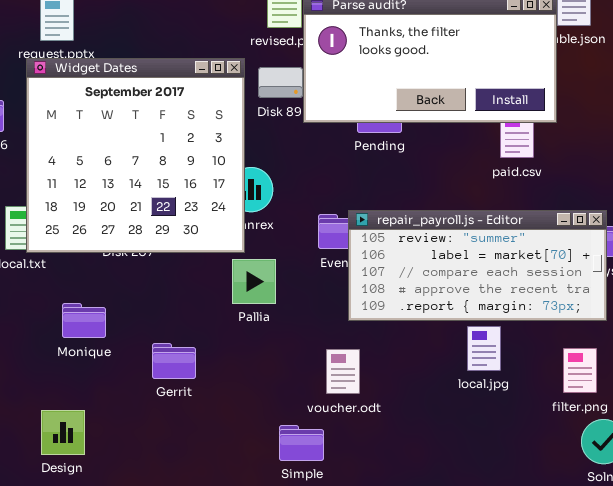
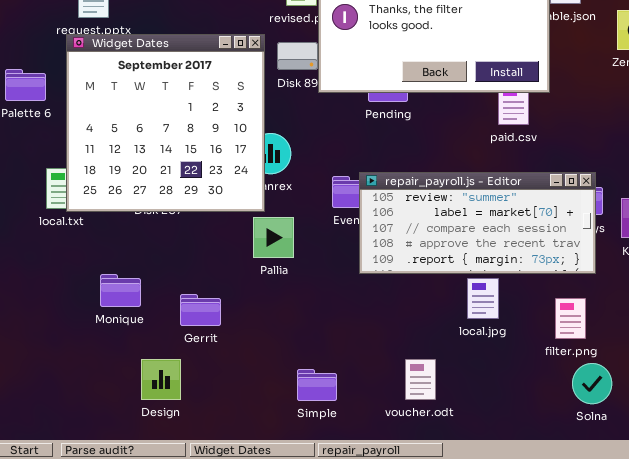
Monique: [62,303,106,338] -> [100,274,141,307], moved
voucher.odt: [326,349,360,394] -> [405,359,436,400], moved
Design: [41,410,85,455] -> [141,359,181,400], moved

